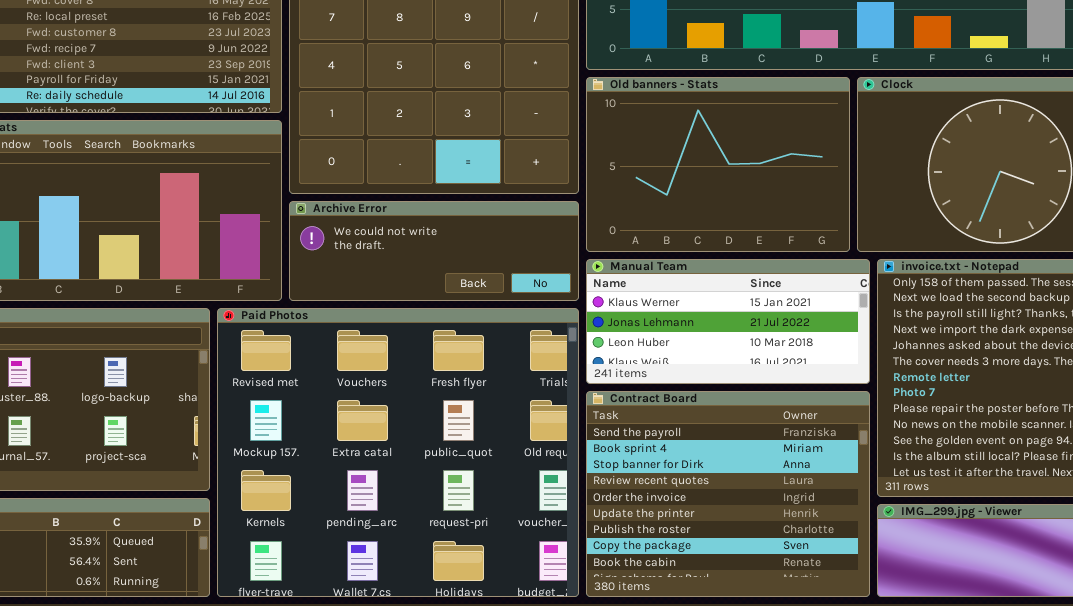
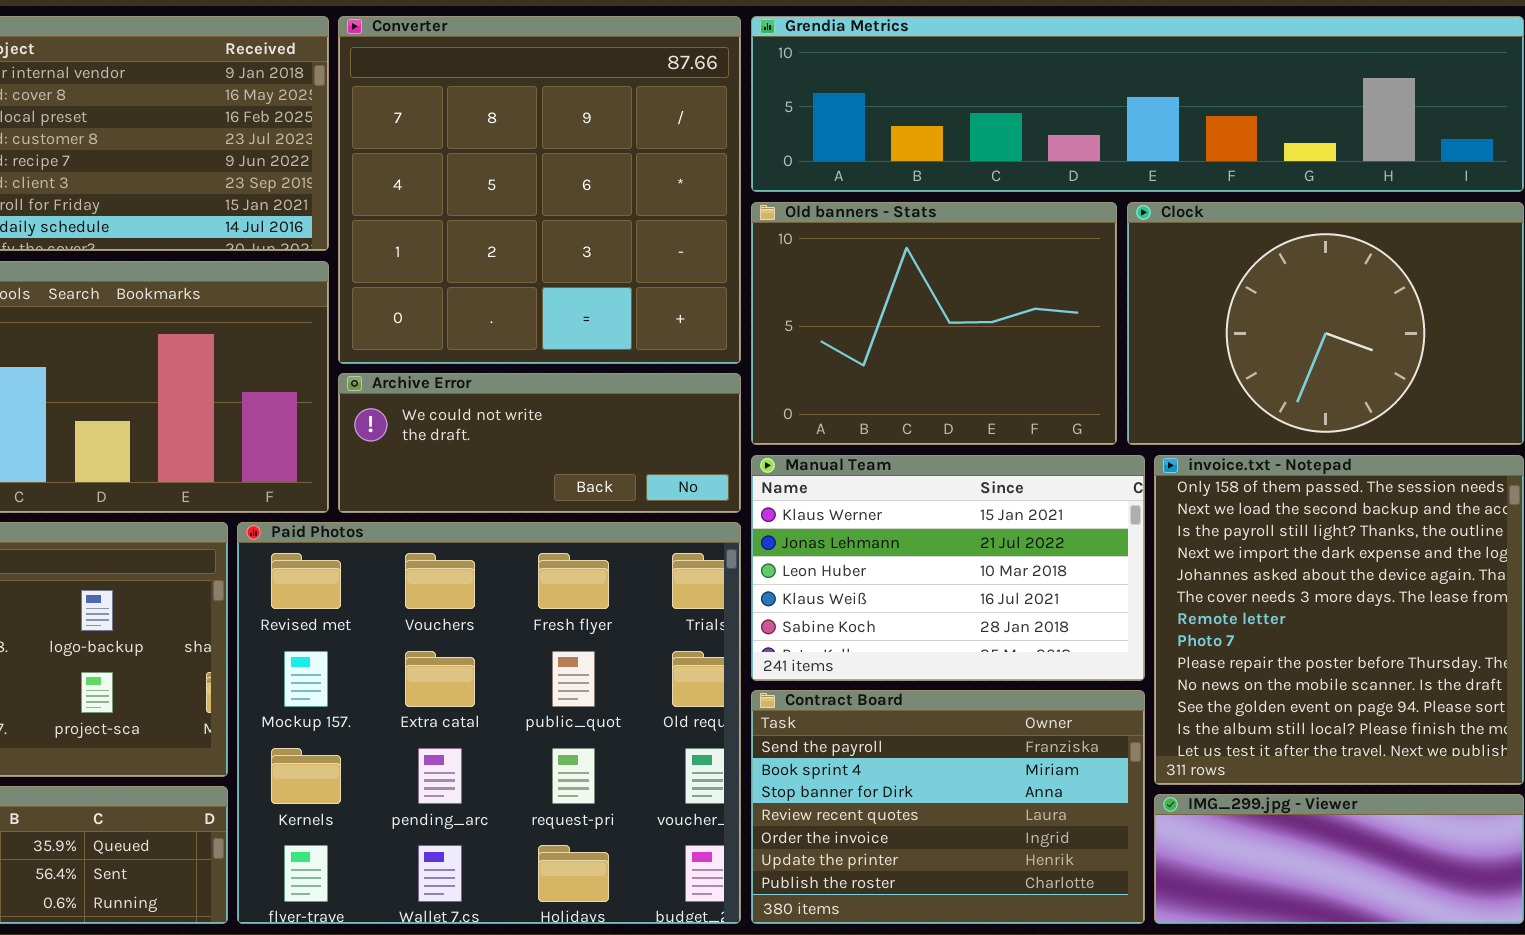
Manual Team: [586,259,870,384] -> [751,455,1145,681], resized
Contract Board: [586,391,870,597] -> [751,690,1145,924], resized

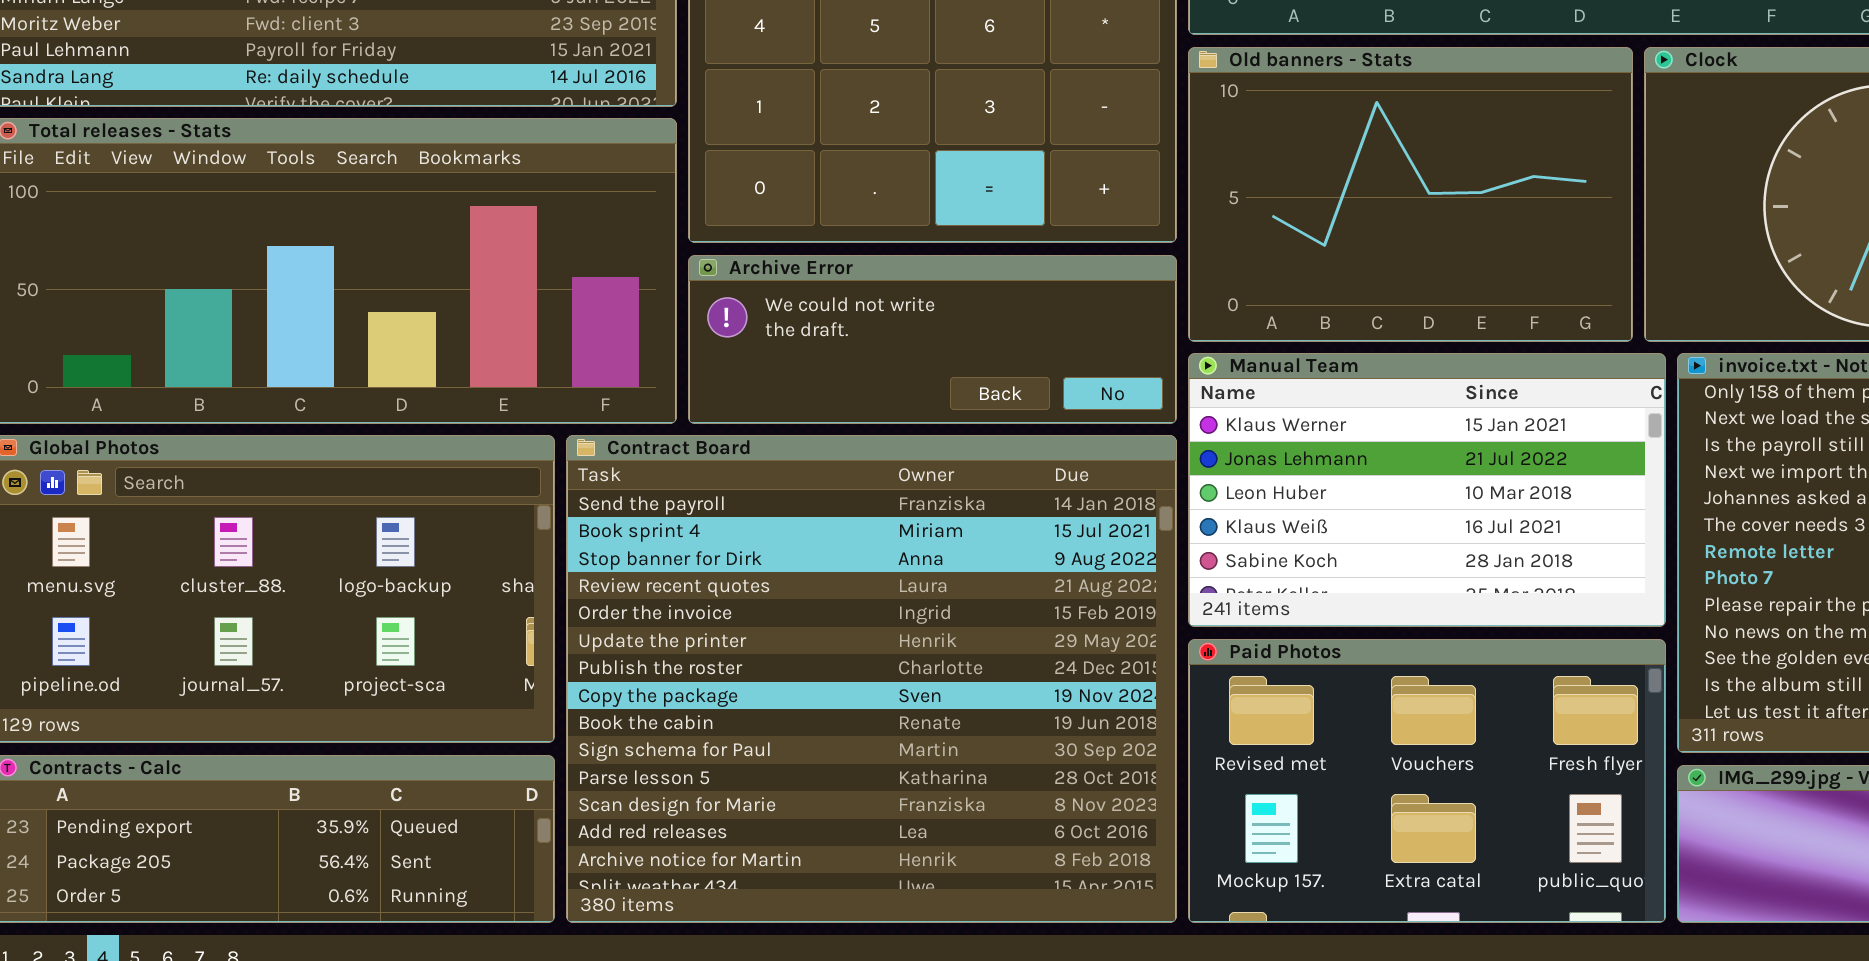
Paid Photos: [237,522,741,924] -> [1188,639,1666,923], moved, resized
Contract Board: [751,690,1145,924] -> [566,435,1177,923], moved, resized

